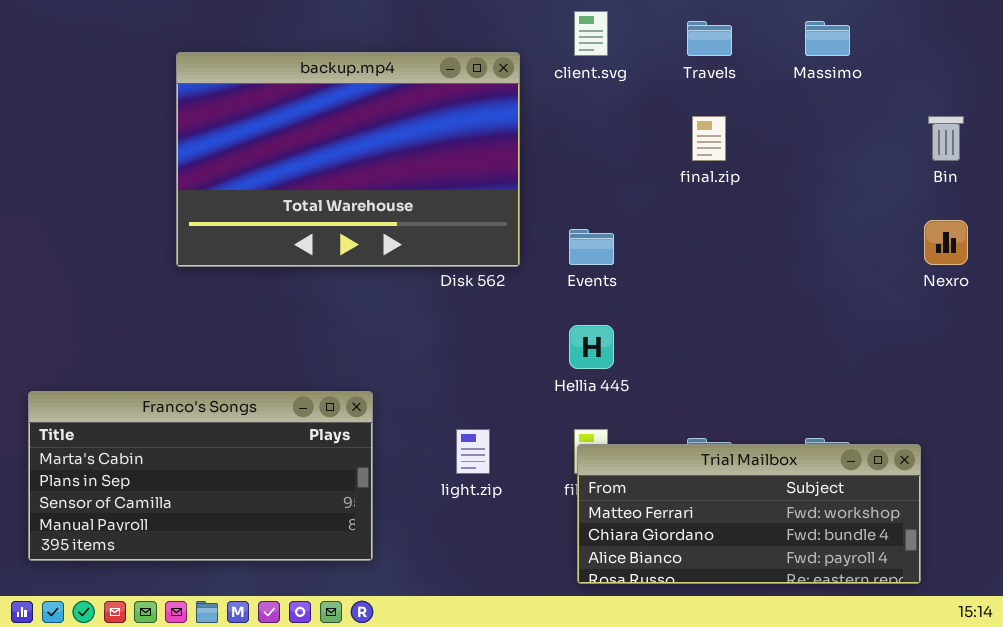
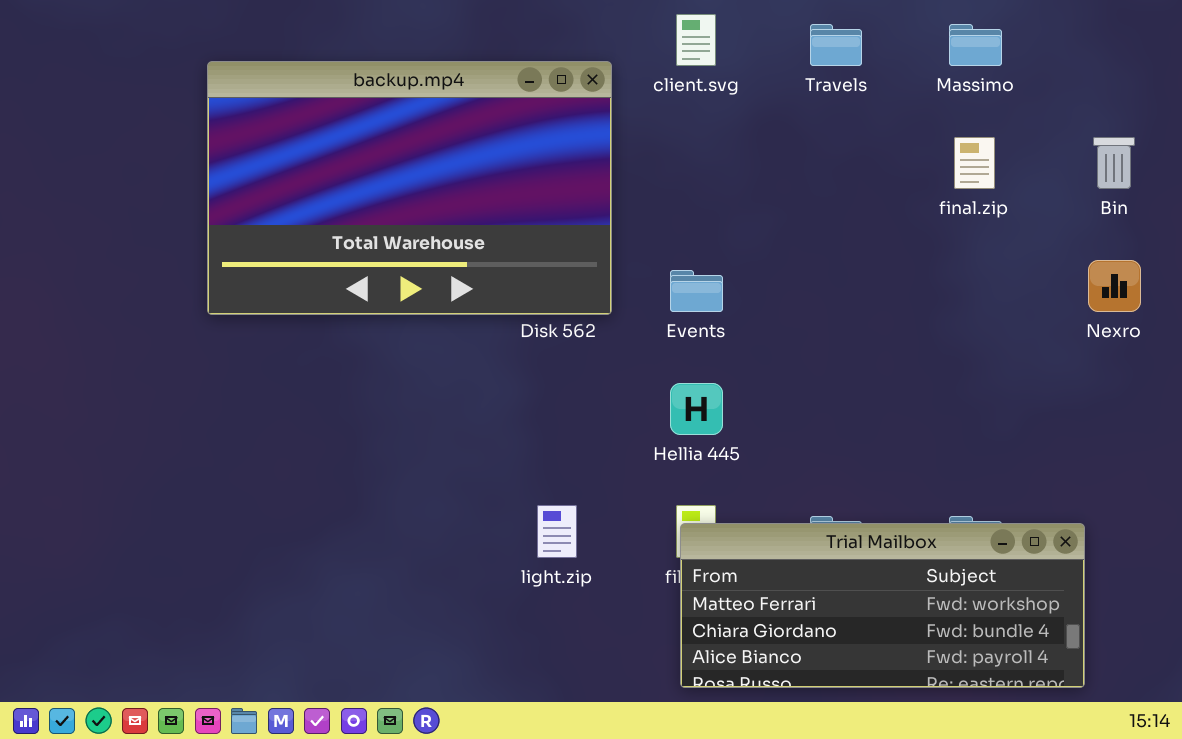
final.zip: [692,116,726,161] -> [954,137,995,189], moved
Franco's Songs: [28,391,373,561] -> none, closed

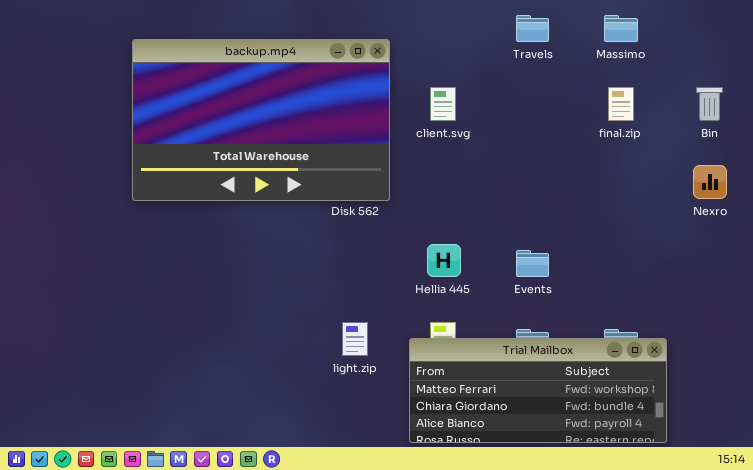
client.svg: [676,14,716,66] -> [430,87,456,121], moved
Events: [670,270,723,312] -> [516,250,549,277], moved
Trial Mailbox: [680,523,1085,688] -> [409,338,667,443], moved

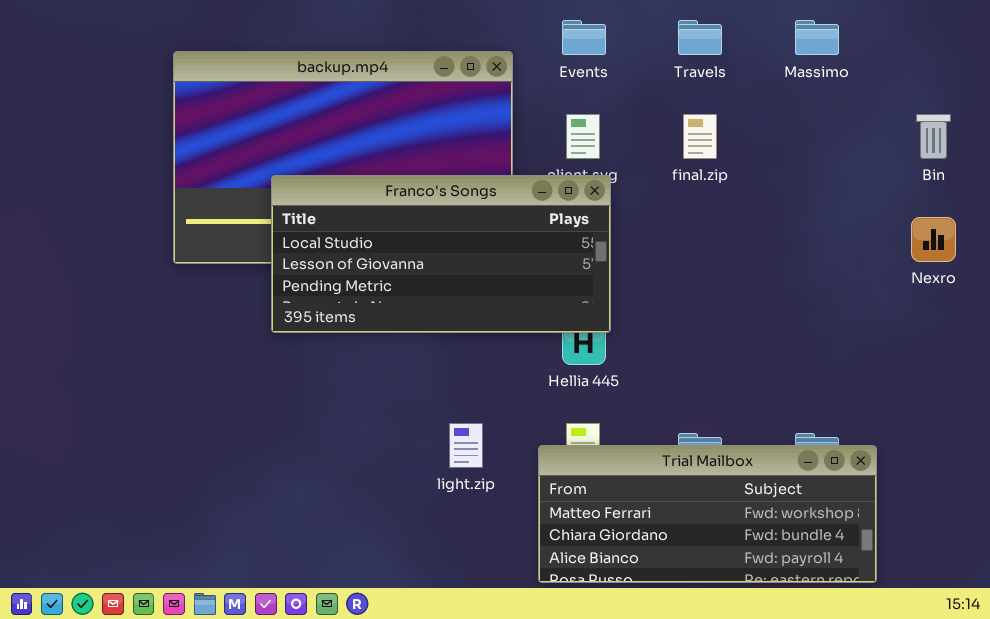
final.zip: [608,87,634,121] -> [683,114,717,159], moved
Franco's Songs: none -> [271,175,611,333], opened
Events: [516,250,549,277] -> [562,20,606,55], moved

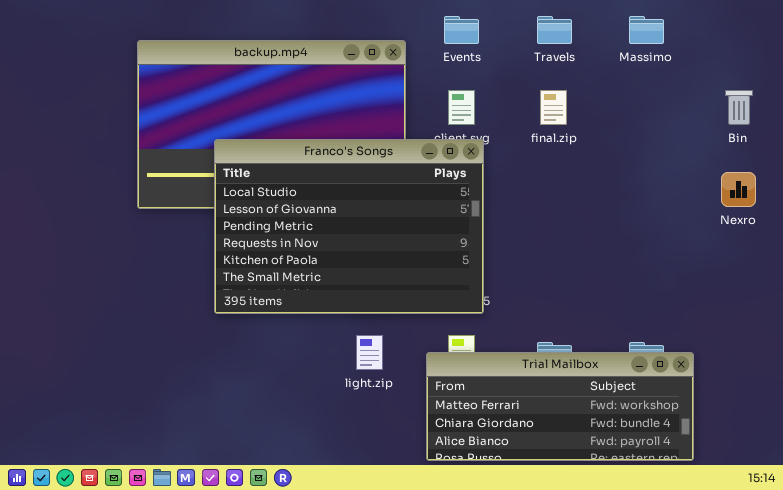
Franco's Songs: [271,175,611,333] -> [214,139,484,314], resized

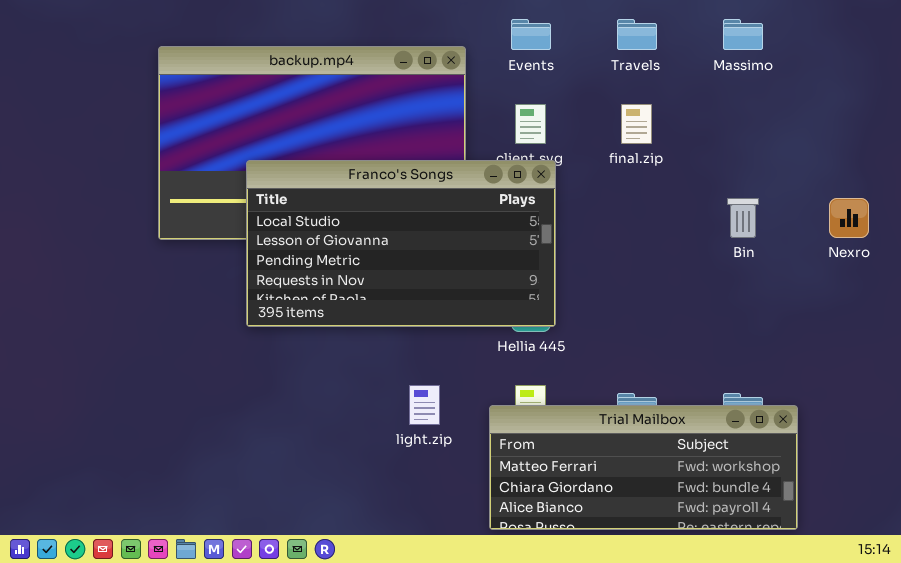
Bin: [725,90,753,125] -> [727,198,759,238], moved
Franco's Songs: [214,139,484,314] -> [246,160,556,327], resized

